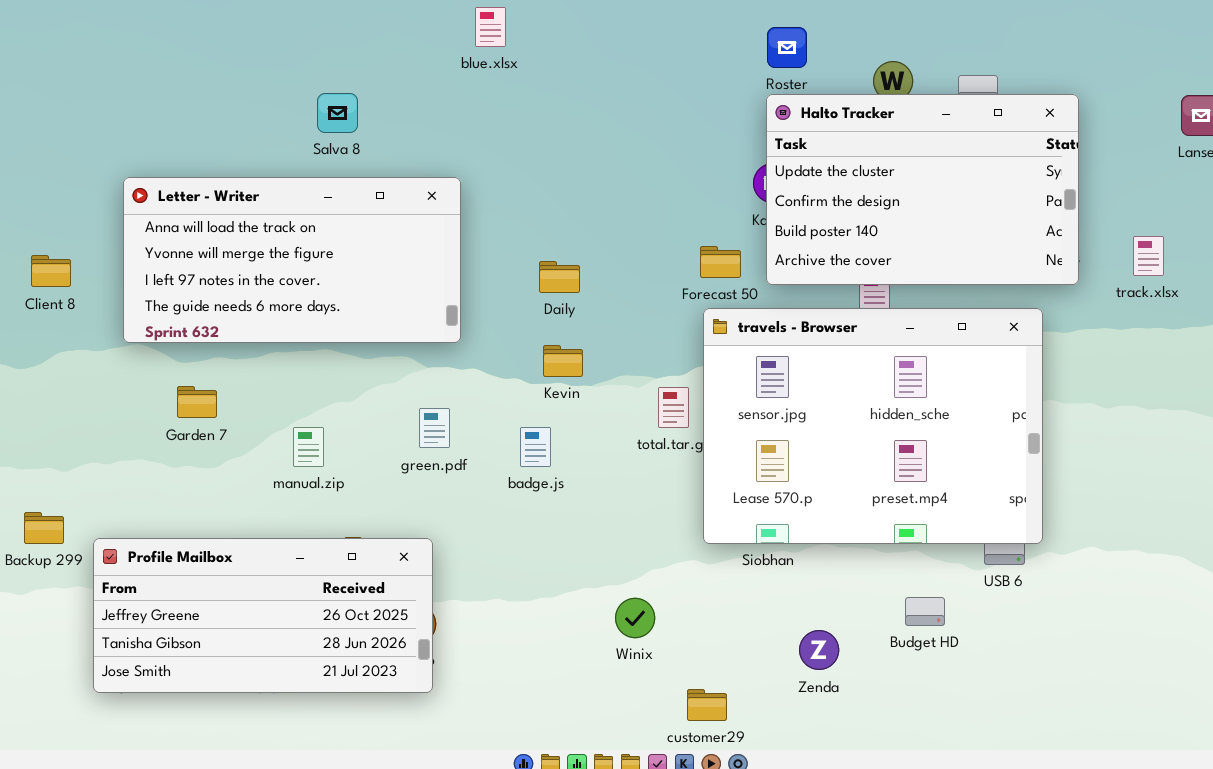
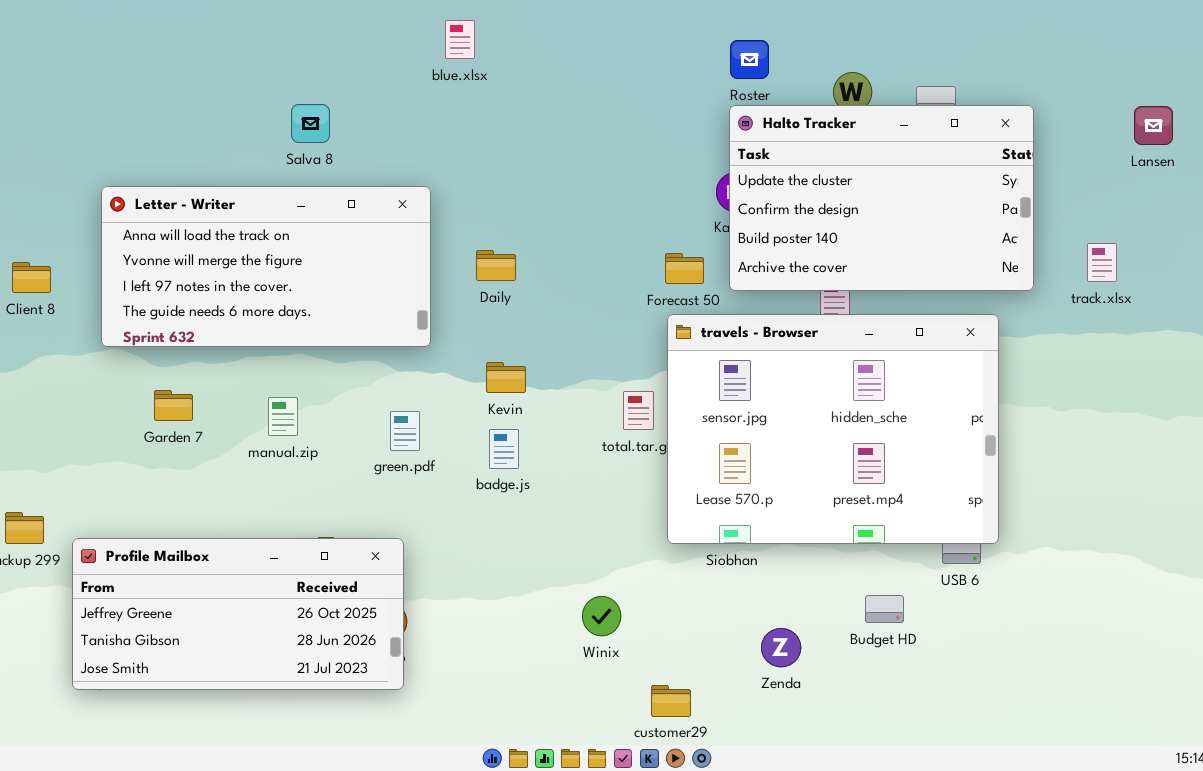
Daily: [539,261,580,293] -> [476,250,516,281], moved
Kevin: [543,345,583,377] -> [486,362,526,393], moved
manual.zip: [293,427,324,467] -> [268,397,298,436], moved

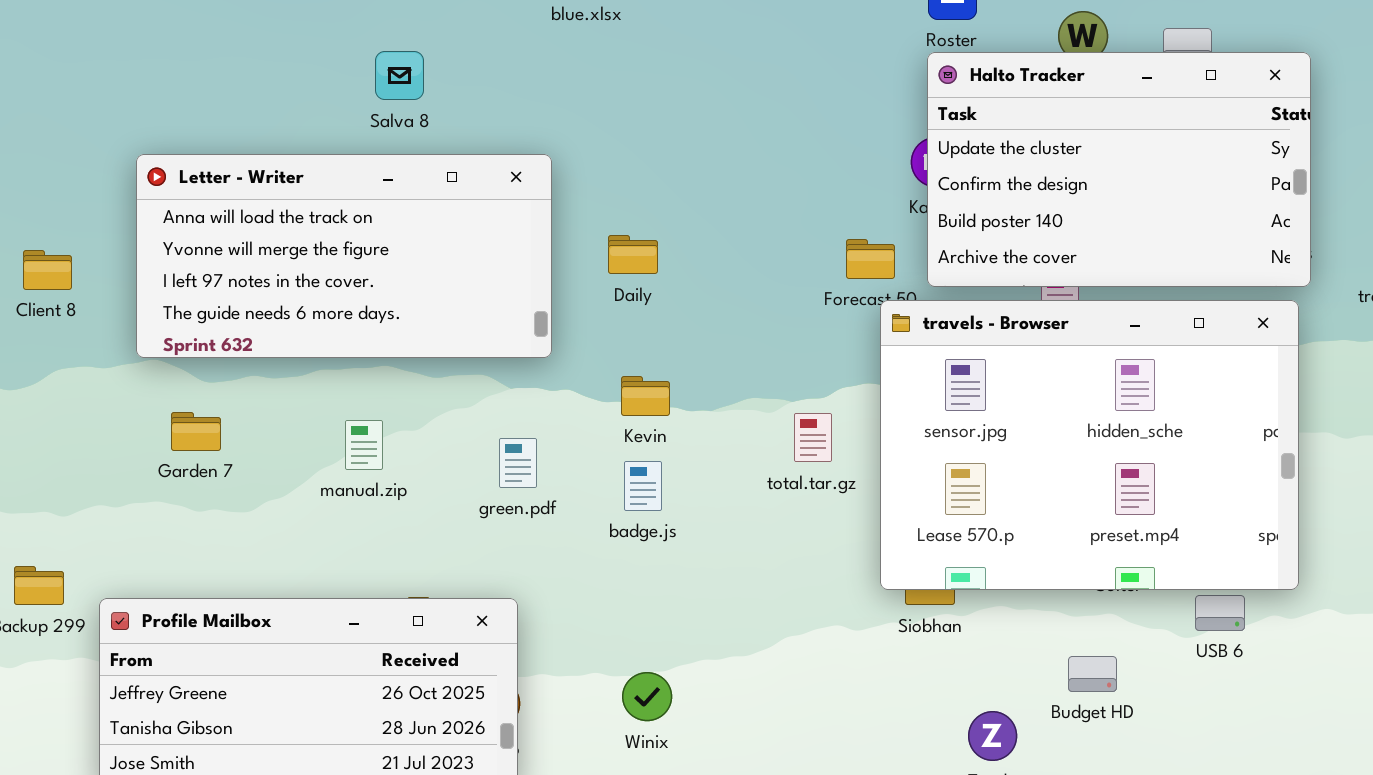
travels - Browser: [667,314,999,544] -> [880,300,1299,590], moved
Garden 7: [154,390,193,421] -> [171,412,221,451], moved
Budget HD: [865,595,904,623] -> [1068,656,1117,692], moved
Winix: [582,596,621,636] -> [622,672,672,721], moved

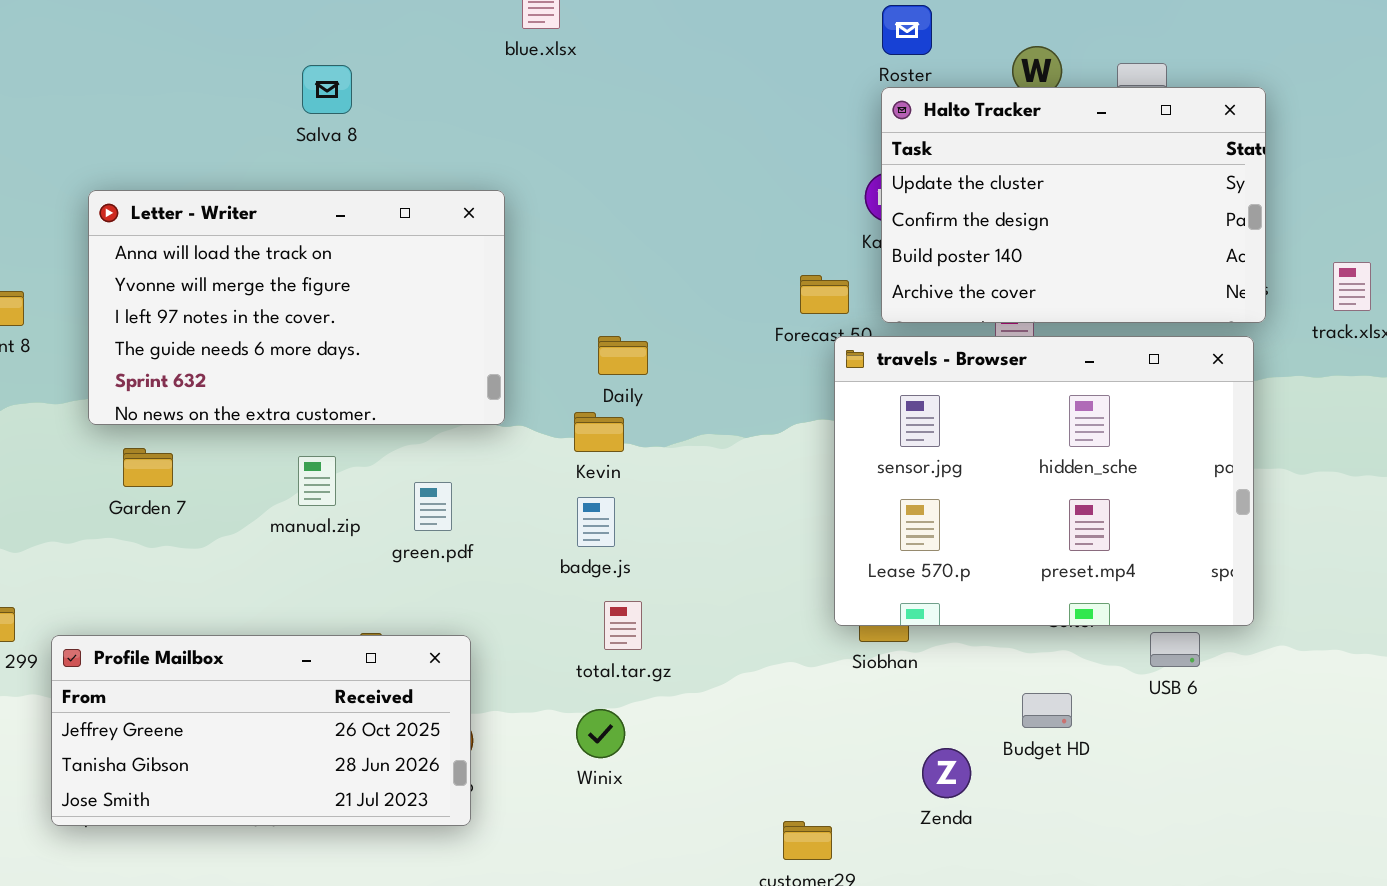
Salva 8: [375,51,424,100] -> [302,65,352,114], moved
Letter - Writer: [136,154,552,358] -> [88,190,505,425], resized
Daily: [608,235,658,274] -> [598,336,648,375], moved
total.tar.gz: [794,413,832,462] -> [604,601,642,650], moved
green.pdf: [499,438,537,488] -> [414,482,452,531], moved

